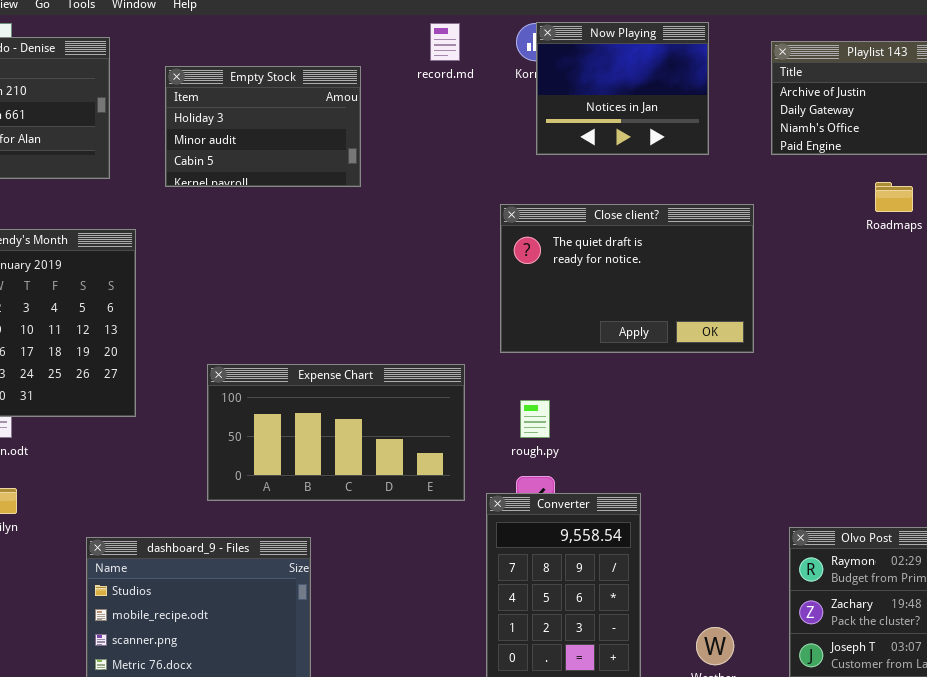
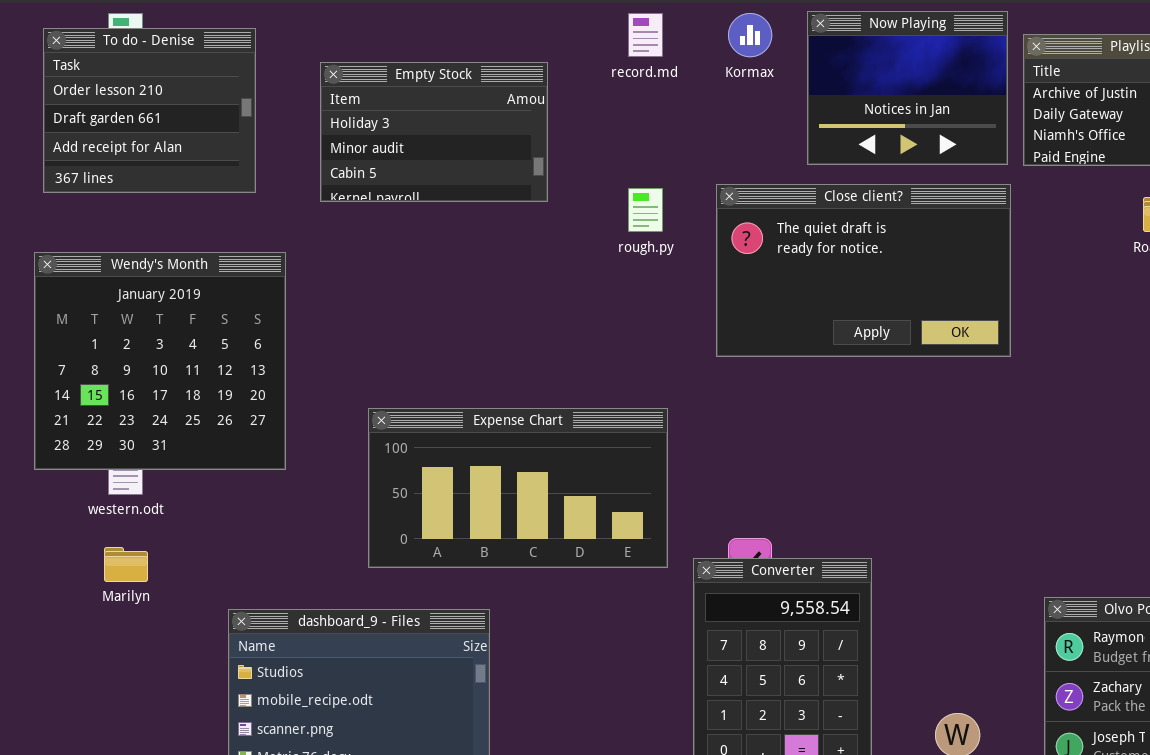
Now Playing: [536,22,709,155] -> [807,11,1008,165], moved
Close client?: [500,204,754,353] -> [716,184,1011,357], moved
rough.py: [520,400,550,438] -> [628,188,663,232], moved

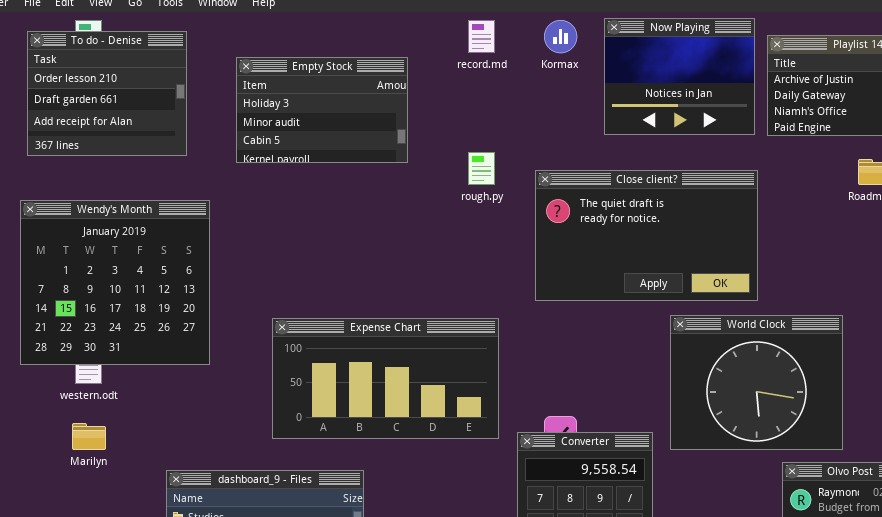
Close client?: [716,184,1011,357] -> [535,170,758,301], moved
World Clock: none -> [670,315,843,450], opened

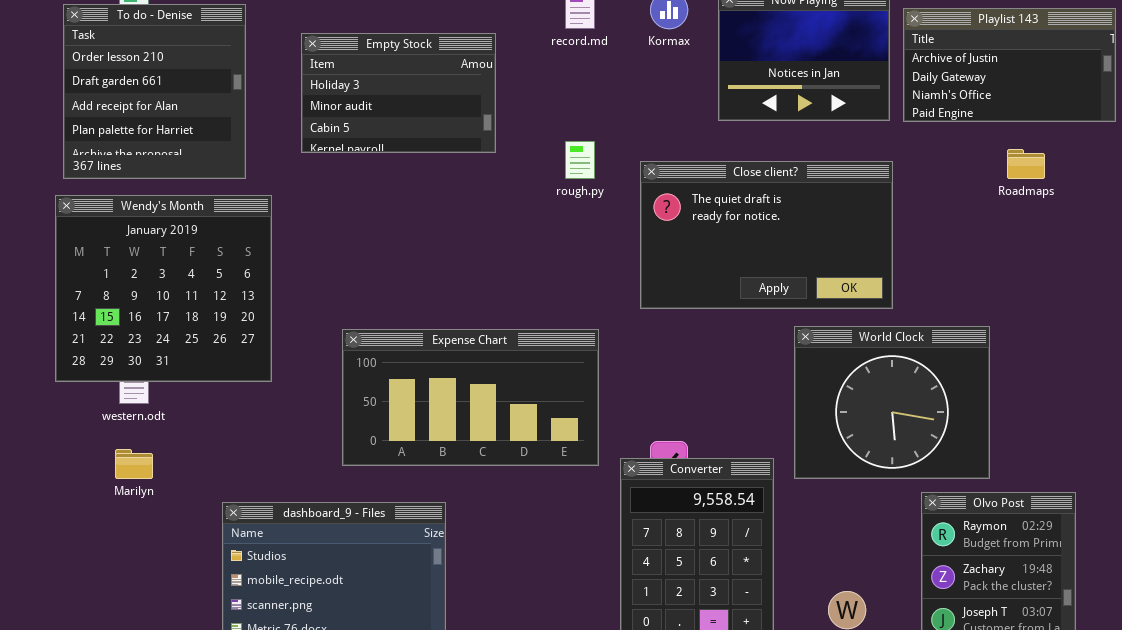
To do - Denise: [27,31,187,156] -> [63,4,246,179], resized

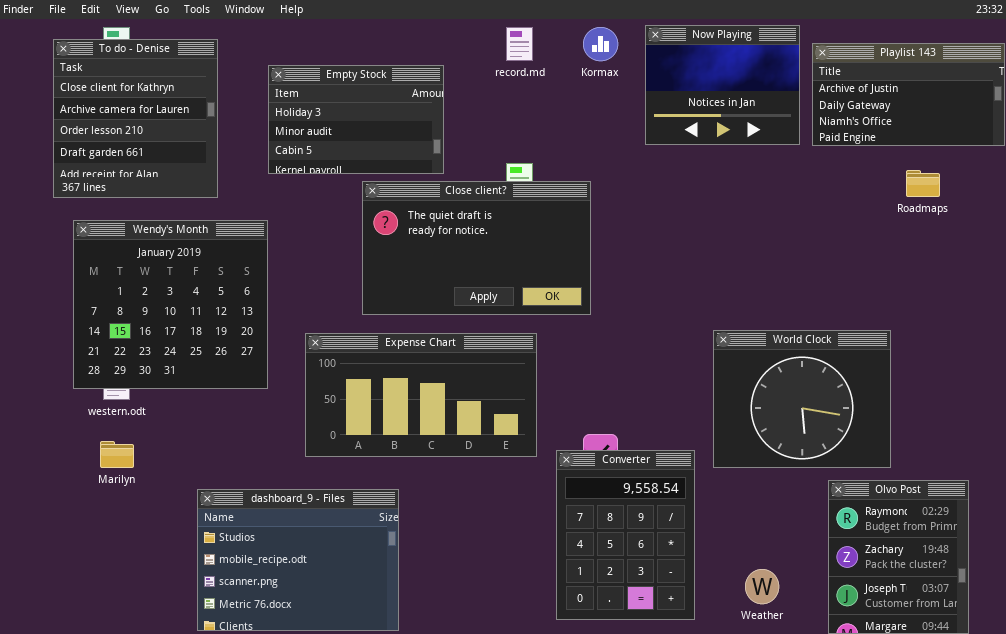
To do - Denise: [63,4,246,179] -> [53,39,218,198], scrolled up 2 rows
Close client?: [640,161,893,309] -> [362,181,591,315], moved
Wendy's Month: [55,195,272,382] -> [73,220,268,389], moved

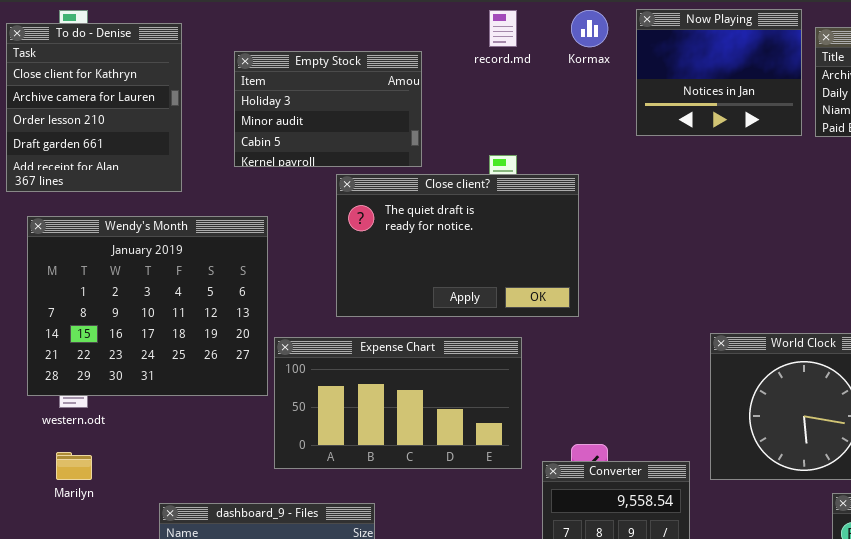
Wendy's Month: [73,220,268,389] -> [27,216,268,396], resized

